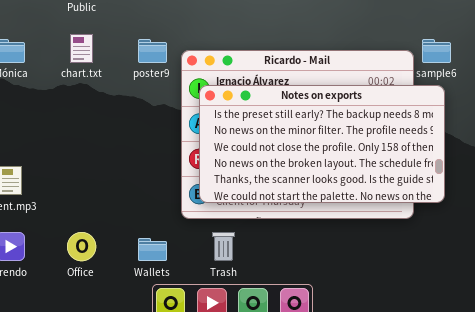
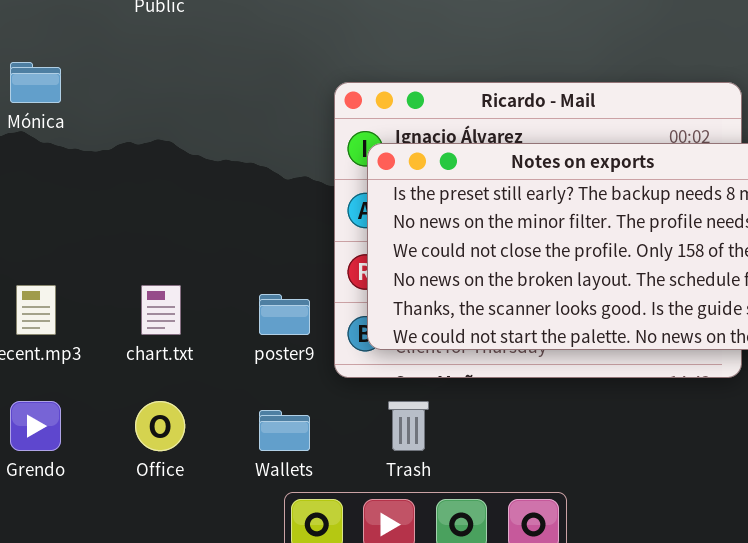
chart.txt: [70,34,93,63] -> [141,285,181,335], moved
poster9: [138,39,167,63] -> [259,294,310,335], moved

